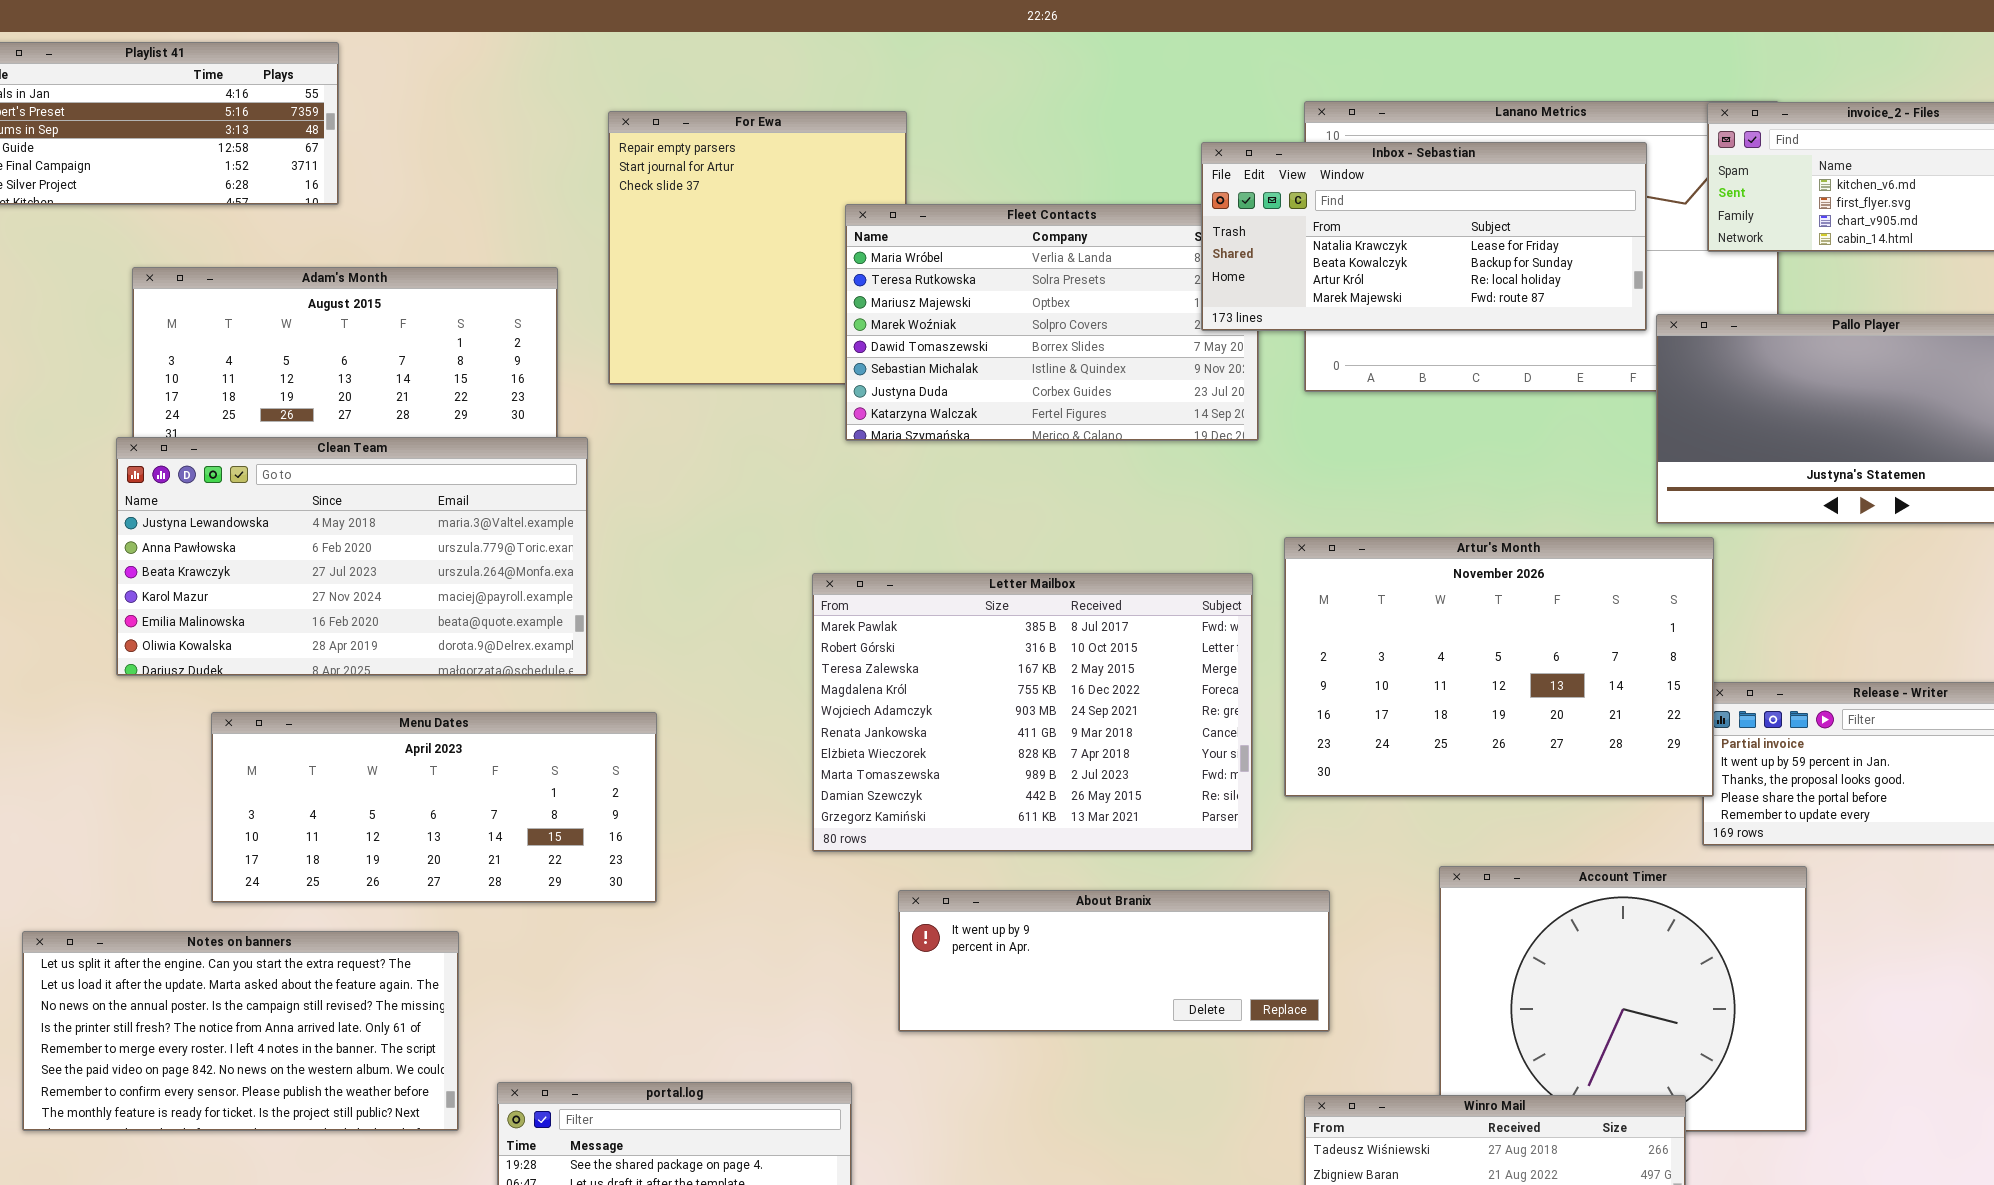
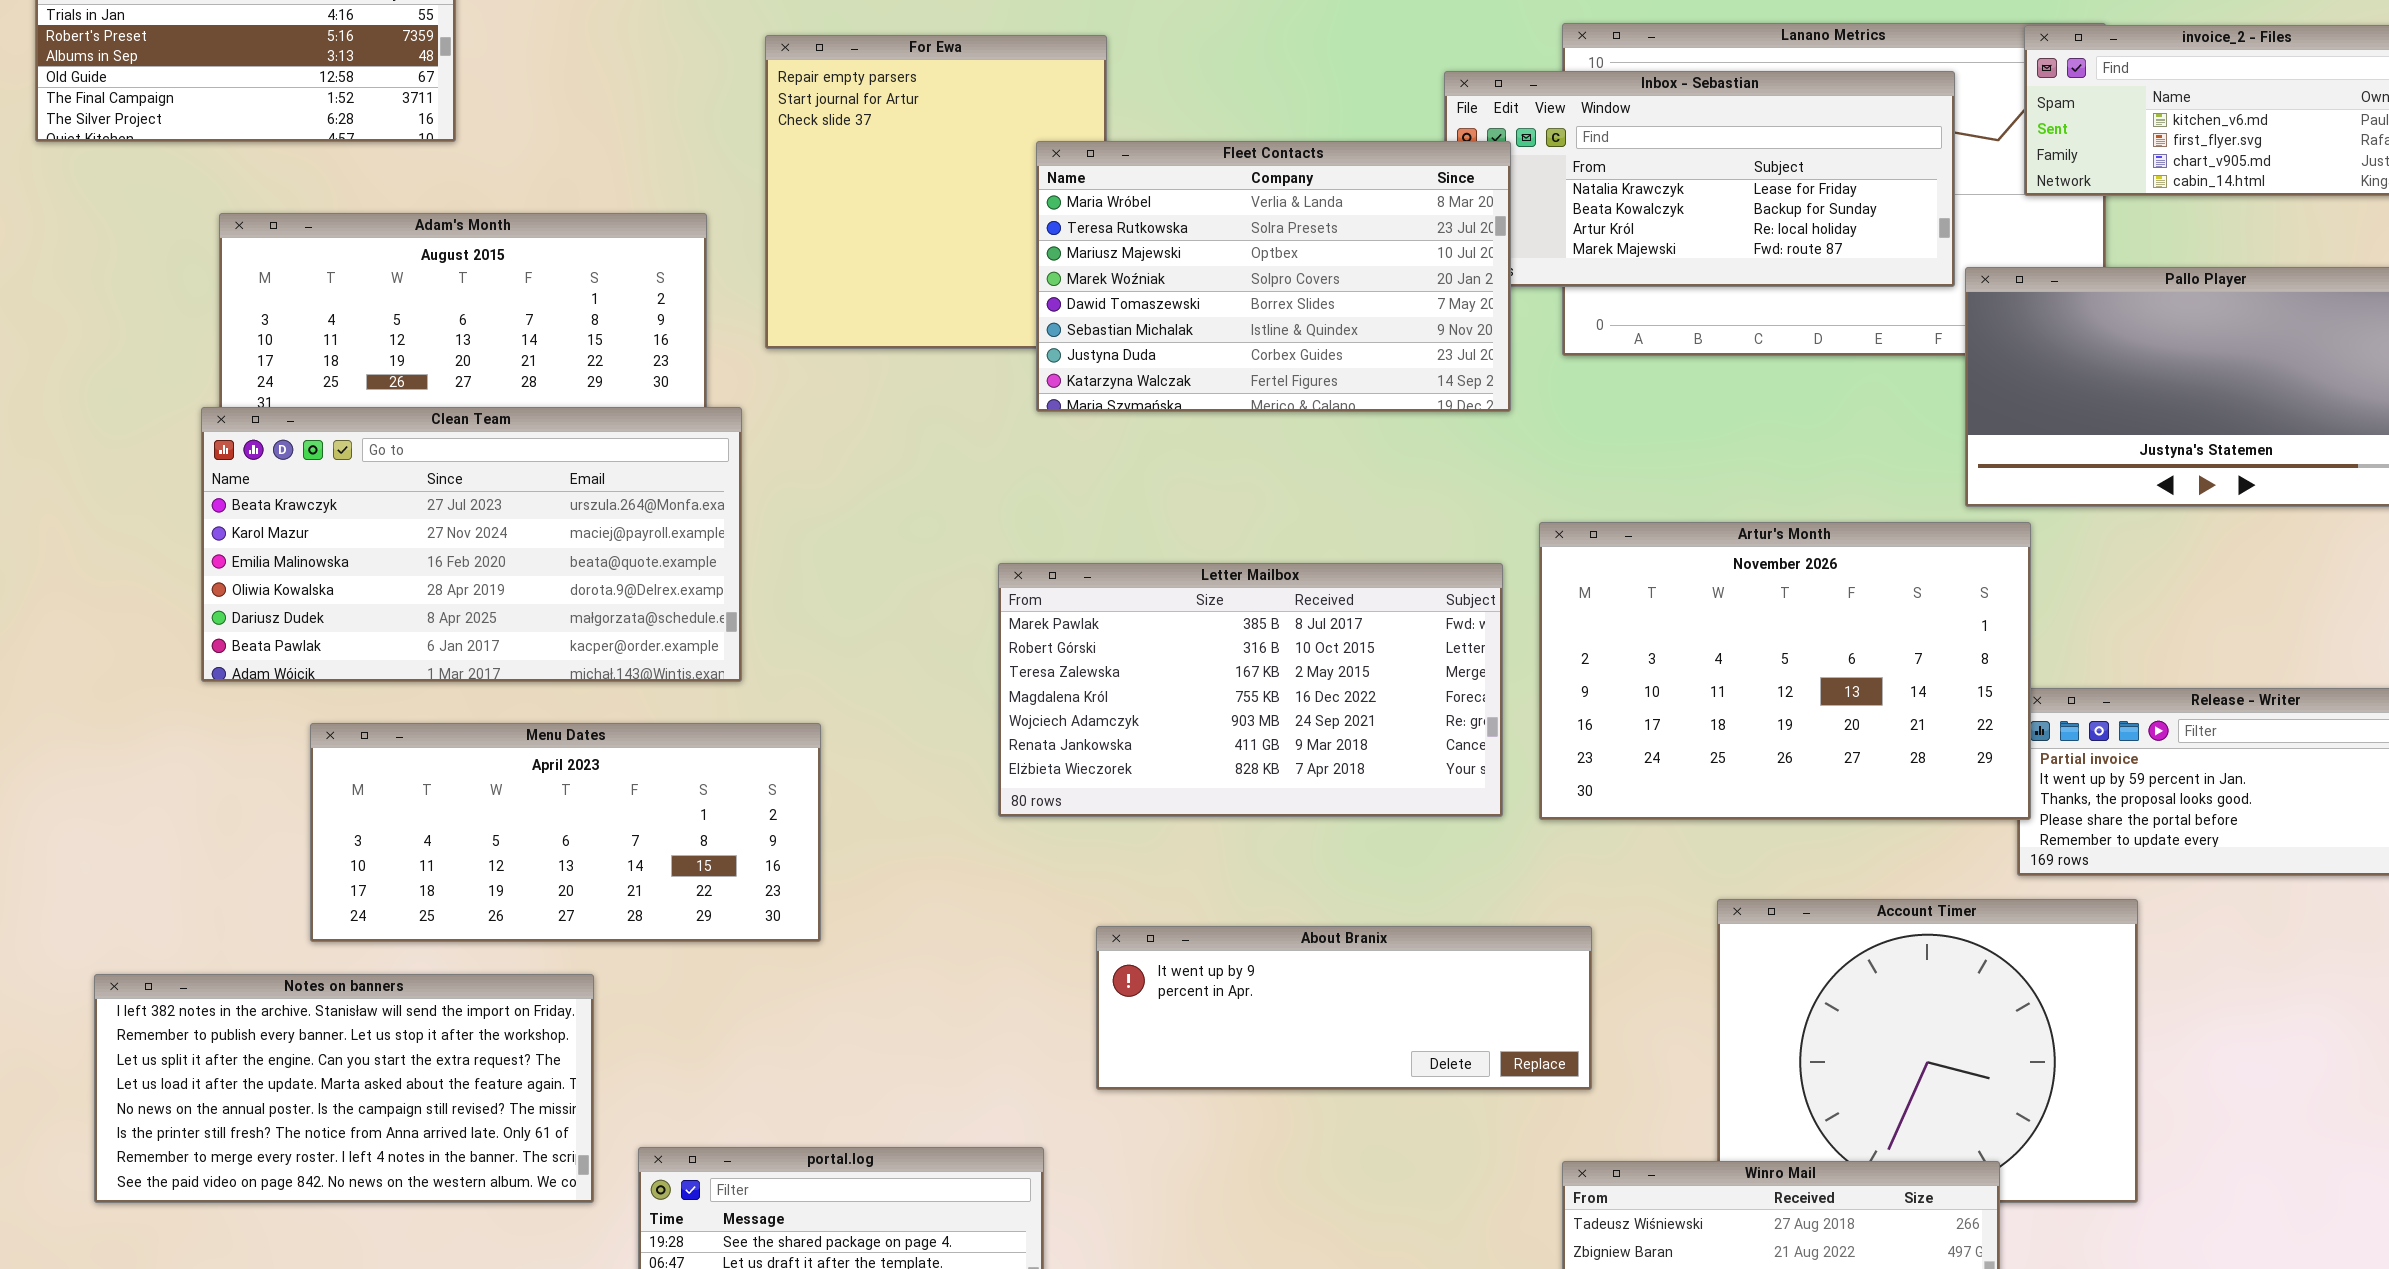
Fleet Contacts: [845,204,1259,441] -> [1036,141,1511,412], raised
Clean Team: [116,437,588,676] -> [201,407,742,682], scrolled down 2 rows
Letter Mailbox: [812,573,1253,852] -> [998,563,1503,817], resized
Notes on banners: [22,931,459,1131] -> [94,974,594,1203], scrolled up 2 rows

